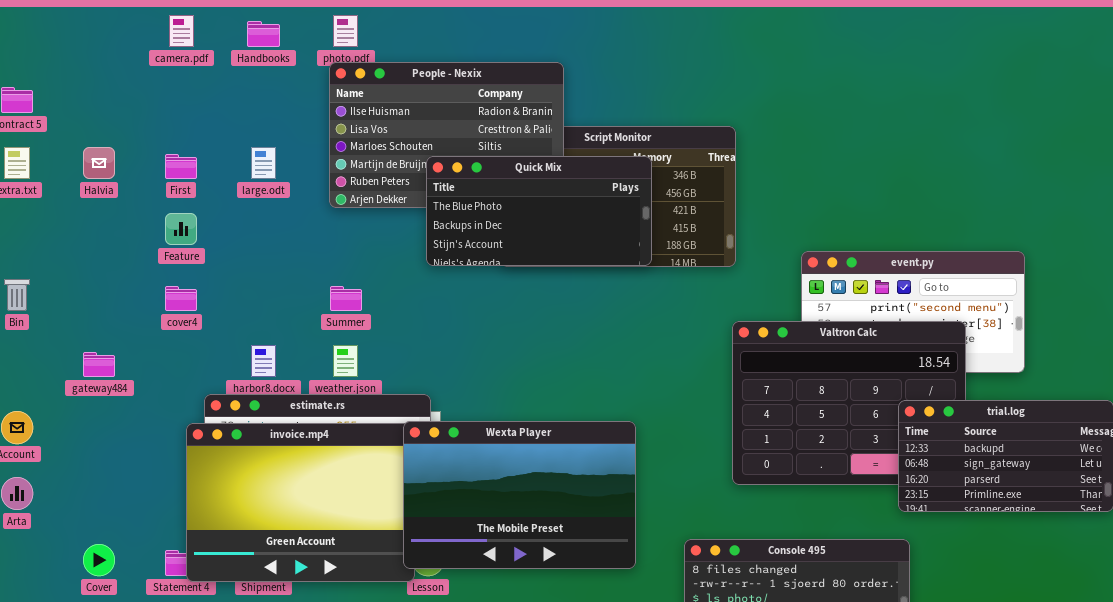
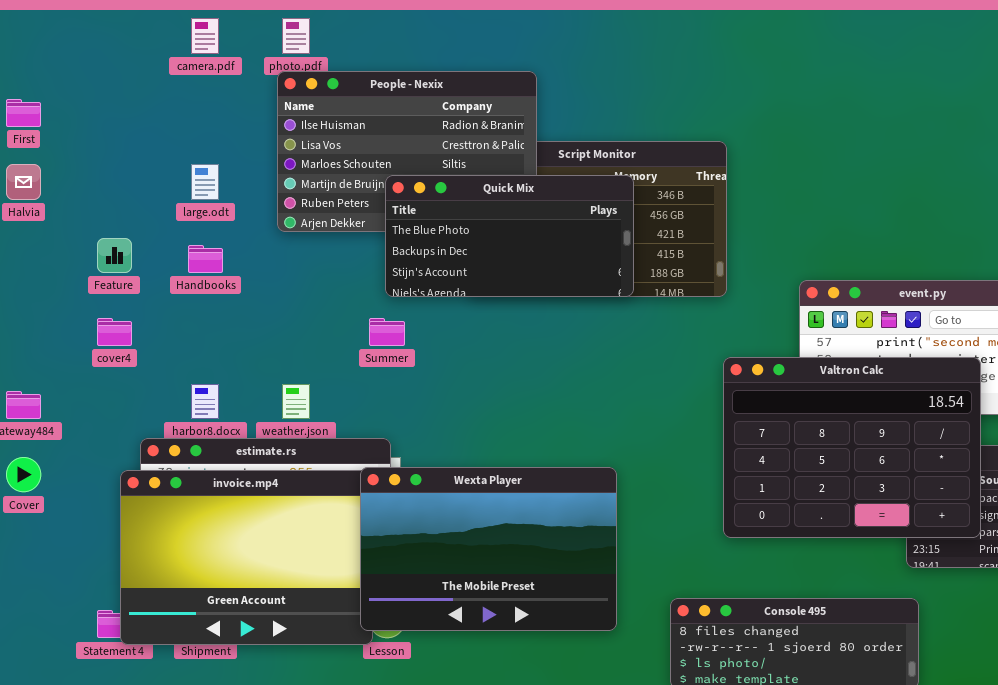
camera.pdf: [169,15,194,47] -> [191,18,219,54], moved
Handbooks: [247,21,280,47] -> [188,245,223,273], moved
First: [165,154,197,179] -> [6,99,41,127], moved
Summer: [330,286,362,311] -> [369,318,405,346], moved
Valtron Calc: [732,321,966,485] -> [723,357,981,538], raised
Cover: [83,544,115,576] -> [6,457,41,492], moved

